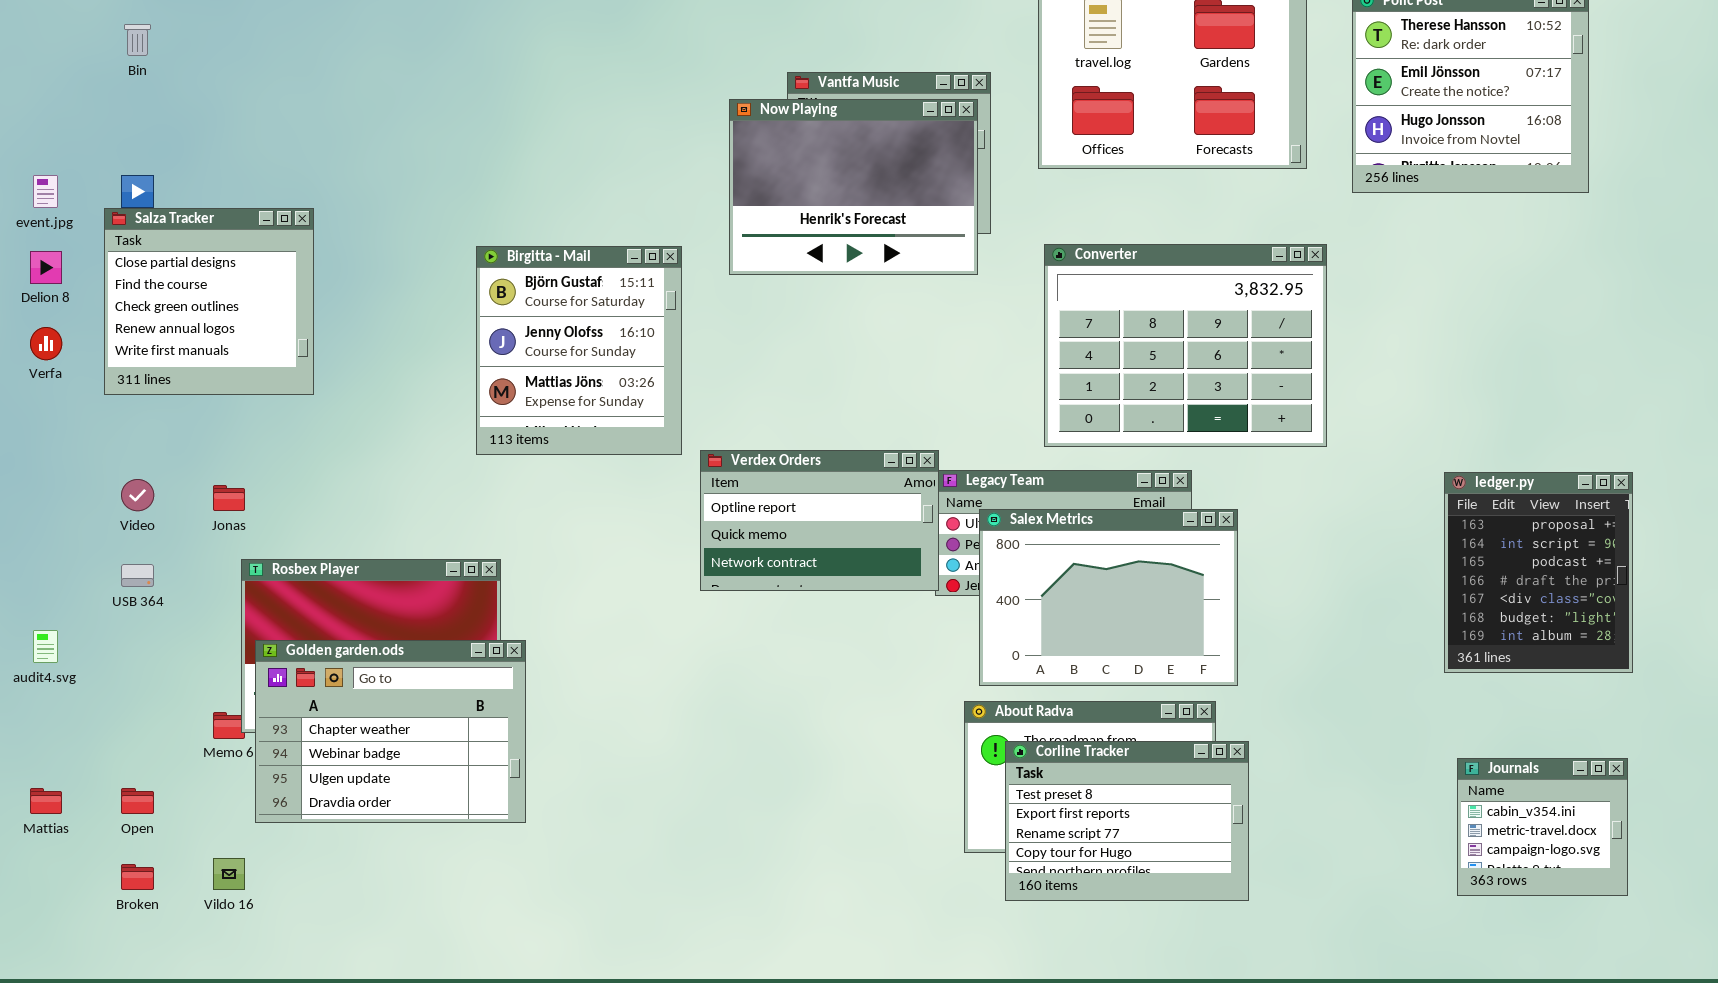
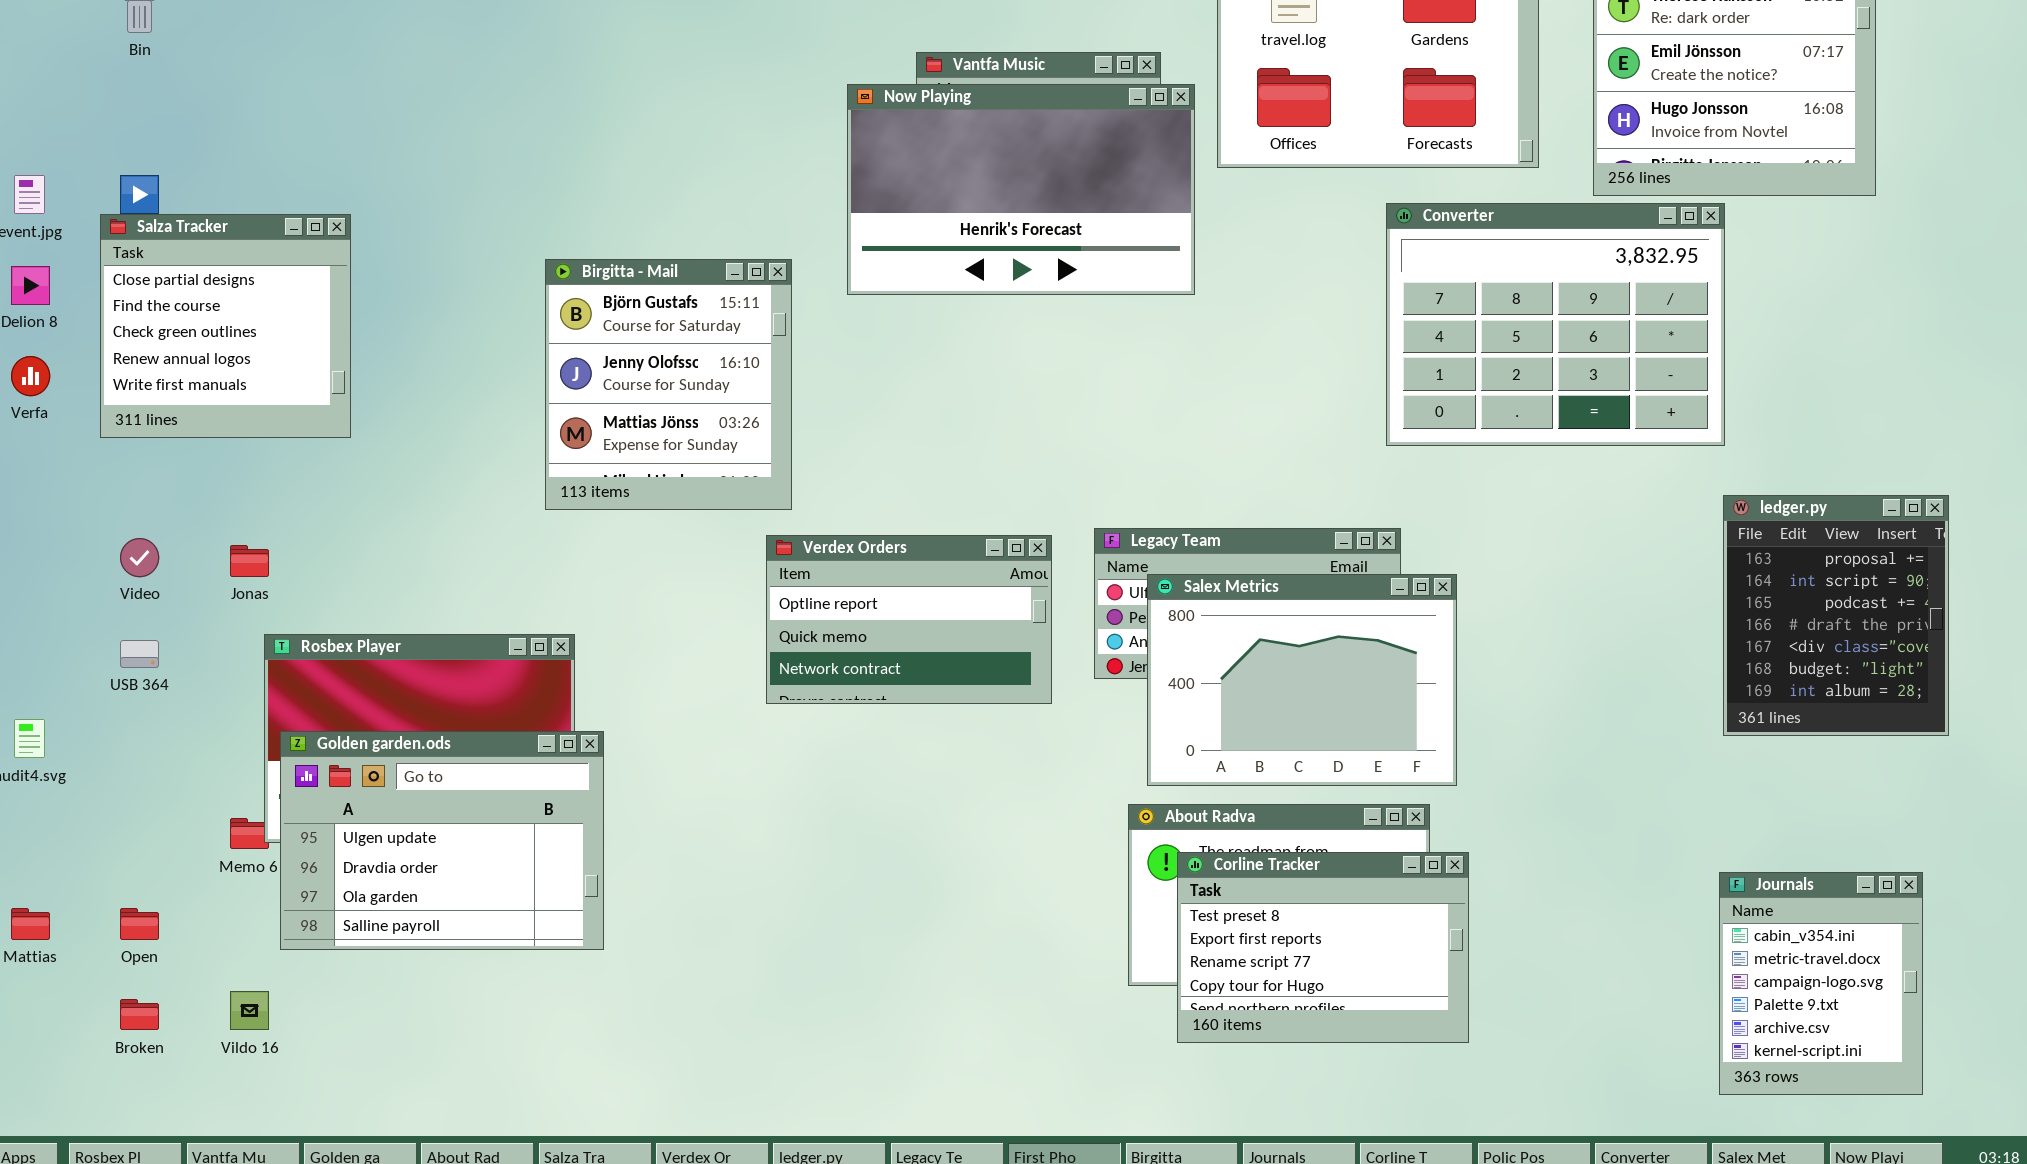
Now Playing: [729,99,978,275] -> [847,84,1195,295], resized
Converter: [1044,244,1327,447] -> [1386,203,1725,446], moved
Verdex Orders: [700,450,939,591] -> [766,535,1052,704], moved
ledger.py: [1444,472,1633,673] -> [1723,495,1949,736], moved
Golden garden.ods: [255,640,526,823] -> [280,731,604,950], scrolled down 2 rows
Journals: [1457,758,1628,896] -> [1719,872,1923,1095], resized

